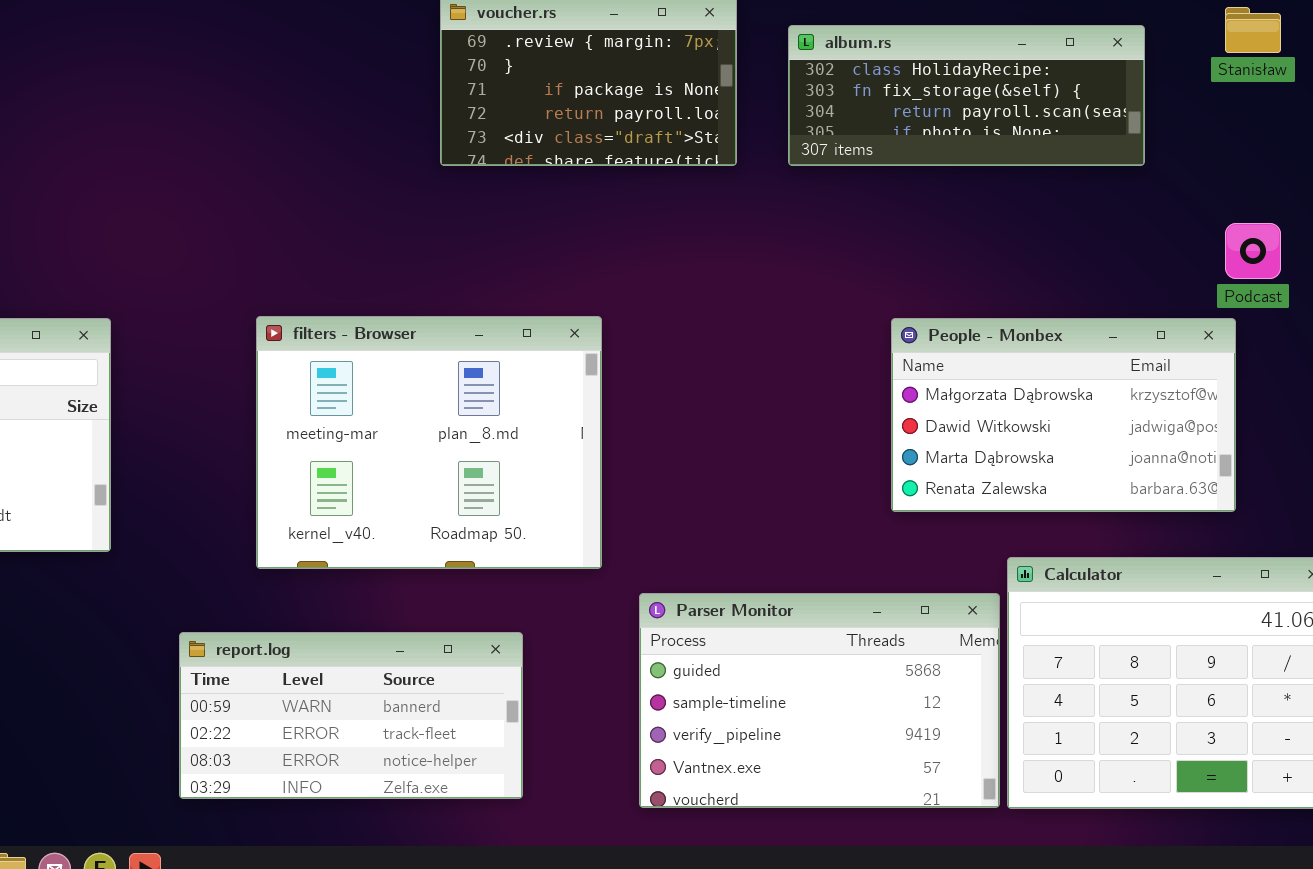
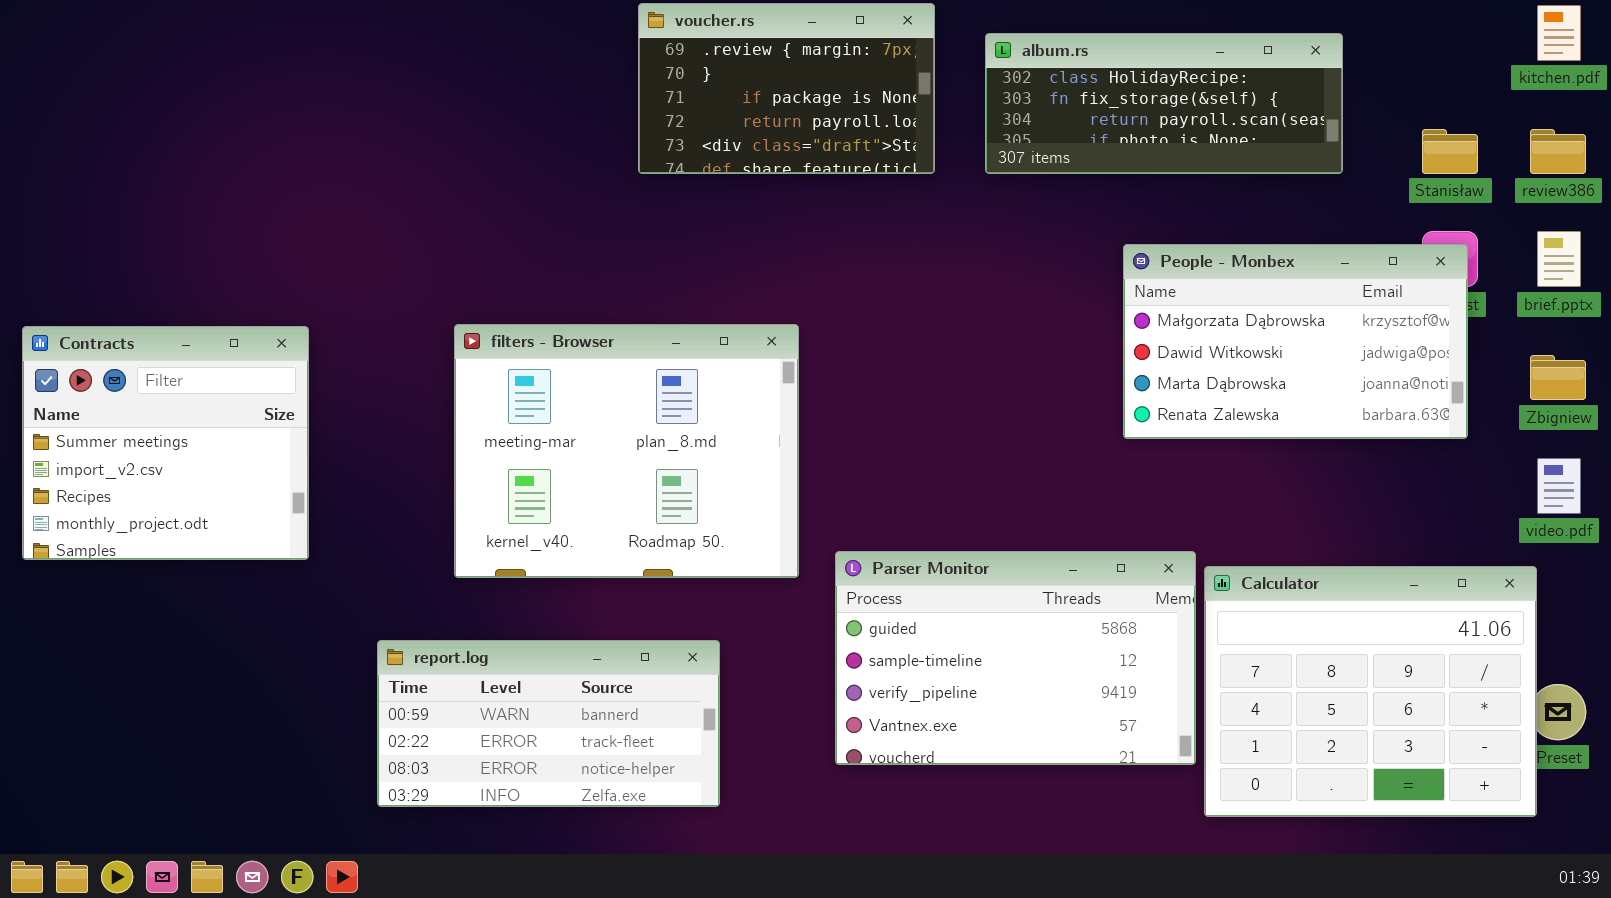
Stanisław: [1225,7,1281,53] -> [1422,129,1478,174], moved
People - Monbex: [891,318,1236,512] -> [1123,244,1468,439], moved
Parser Monitor: [639,593,1000,808] -> [835,551,1196,765], moved

